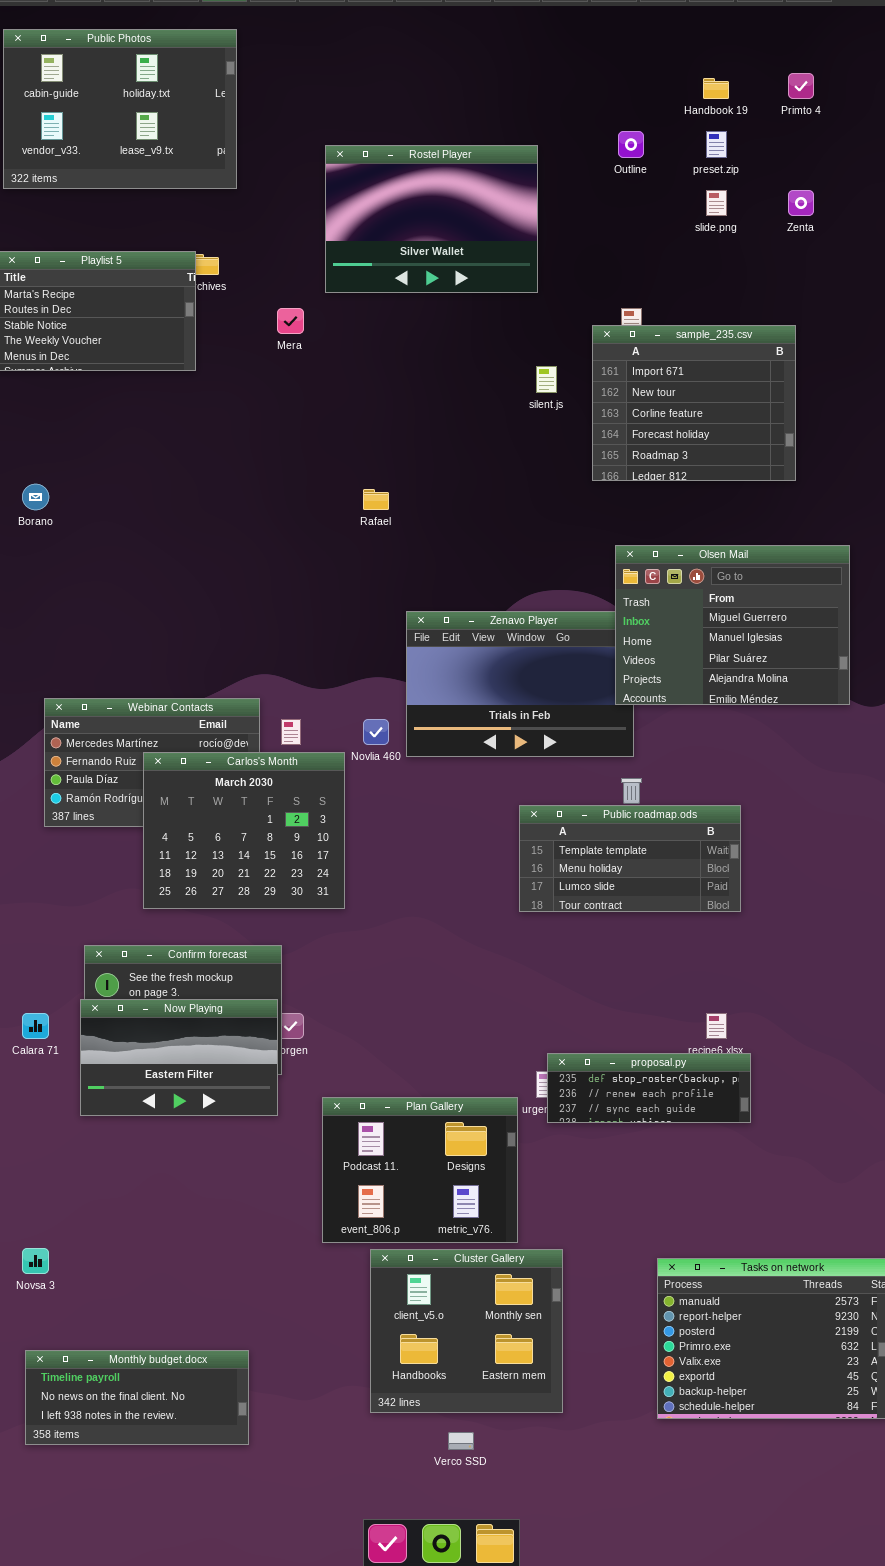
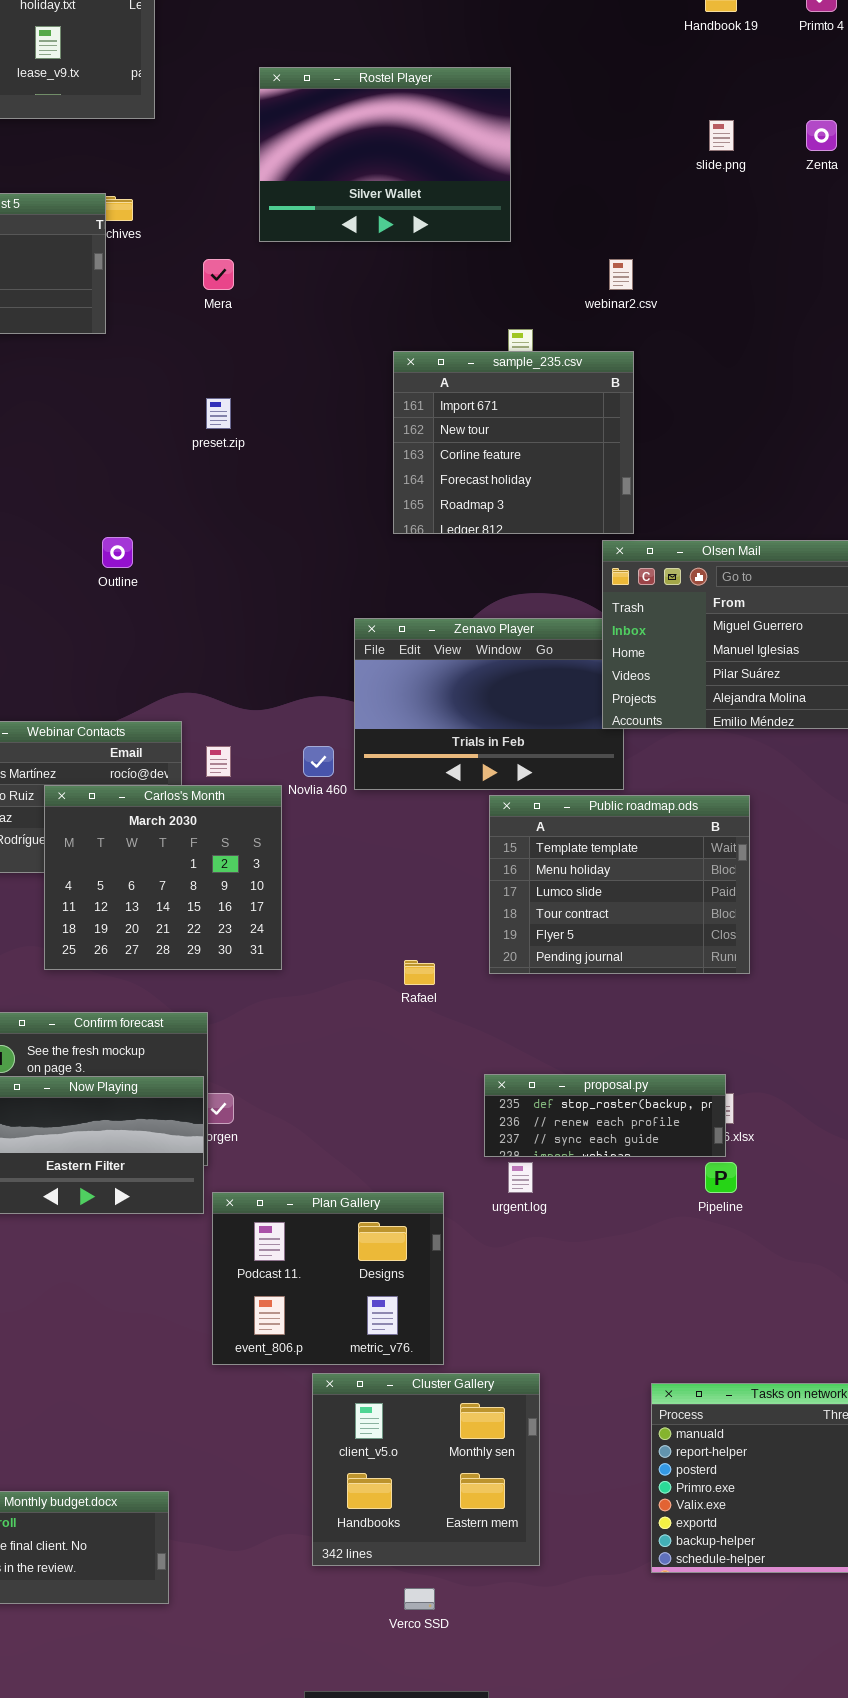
Outline: [618,131,644,158] -> [102,537,133,568], moved
preset.zip: [706,131,727,158] -> [206,398,231,429], moved
sample_235.csv: [592,325,796,481] -> [393,351,634,534], moved
Rafael: [363,489,389,510] -> [404,960,435,985], moved
Public roadmap.ods: [519,805,741,912] -> [489,795,750,974], resized
proposal.py: [547,1053,751,1123] -> [484,1074,726,1157], moved
Plan Gallery: [322,1097,518,1243] -> [212,1192,444,1365], moved

